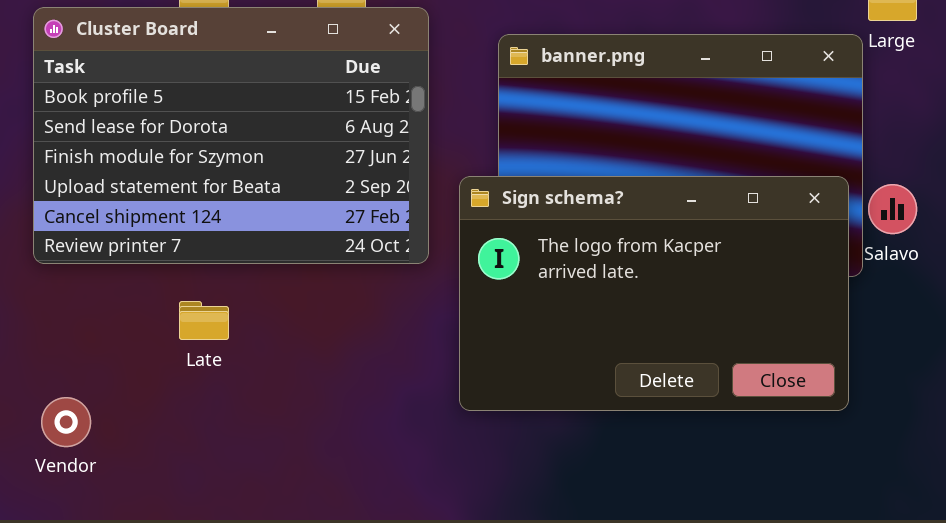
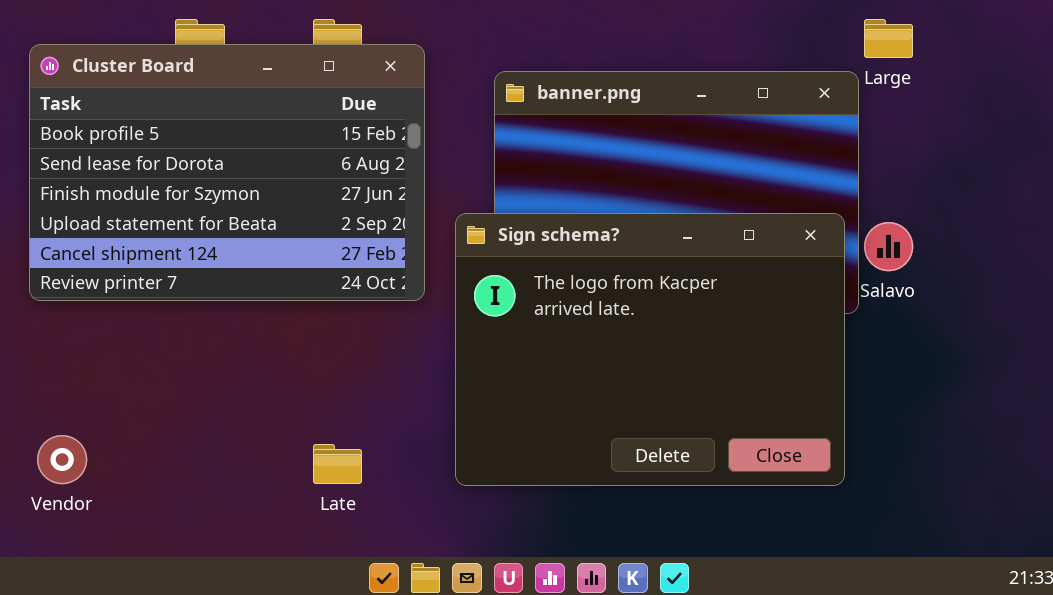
Sign schema?: [459,176,849,411] -> [455,213,845,486], resized
Late: [179,301,229,340] -> [313,444,362,484], moved

